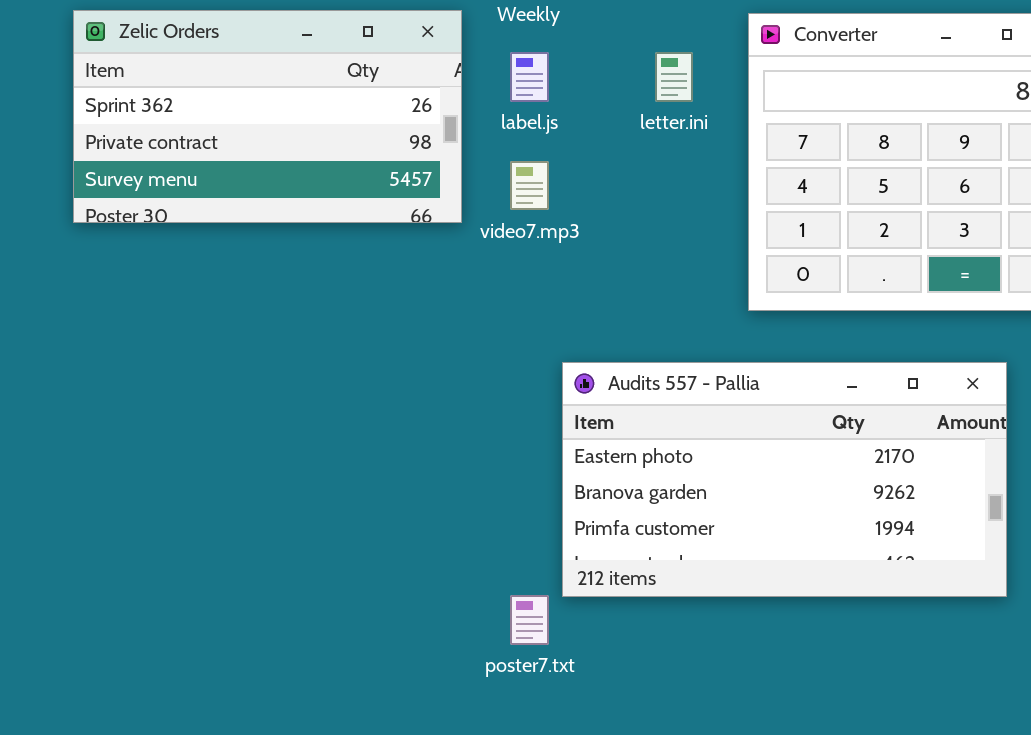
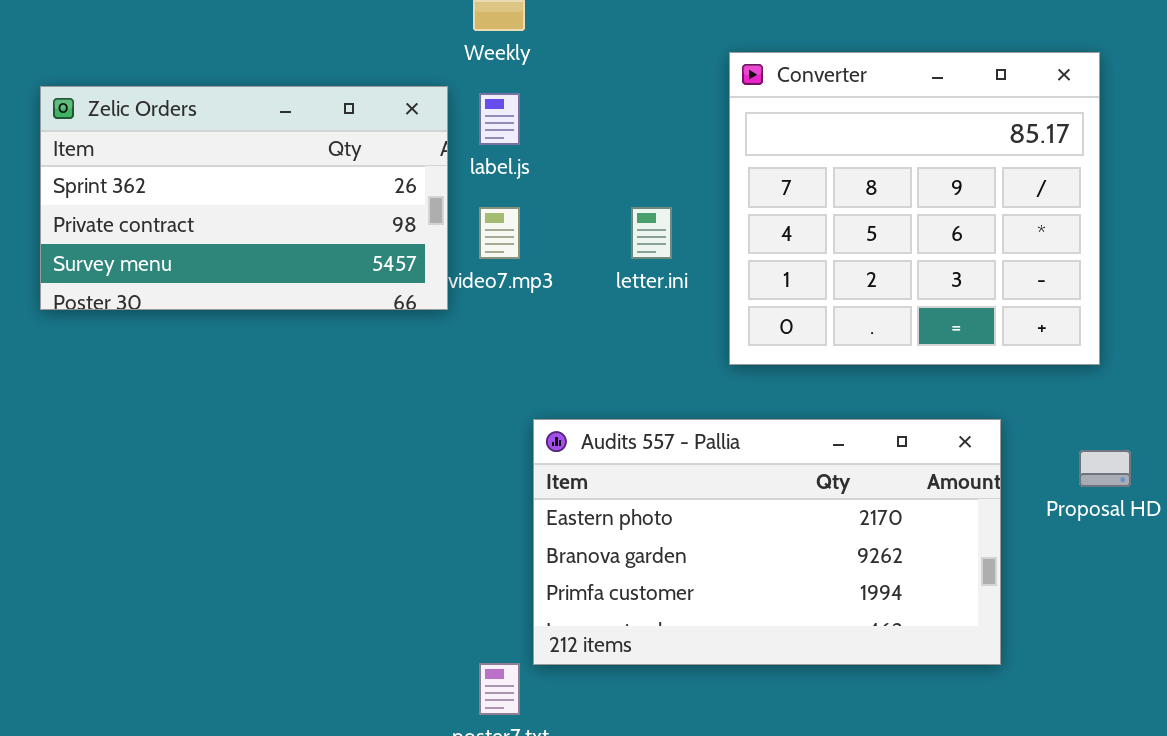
Zelic Orders: [73,10,462,223] -> [40,86,448,310], moved
letter.ini: [655,52,693,102] -> [631,207,672,259], moved

